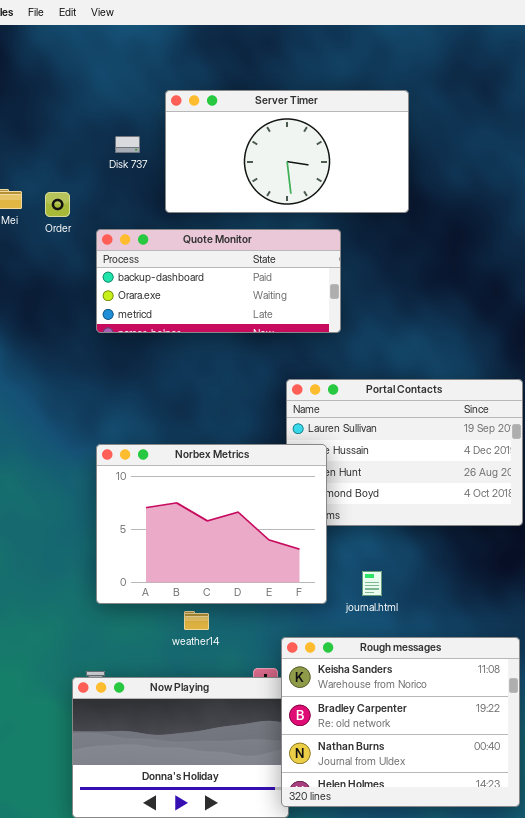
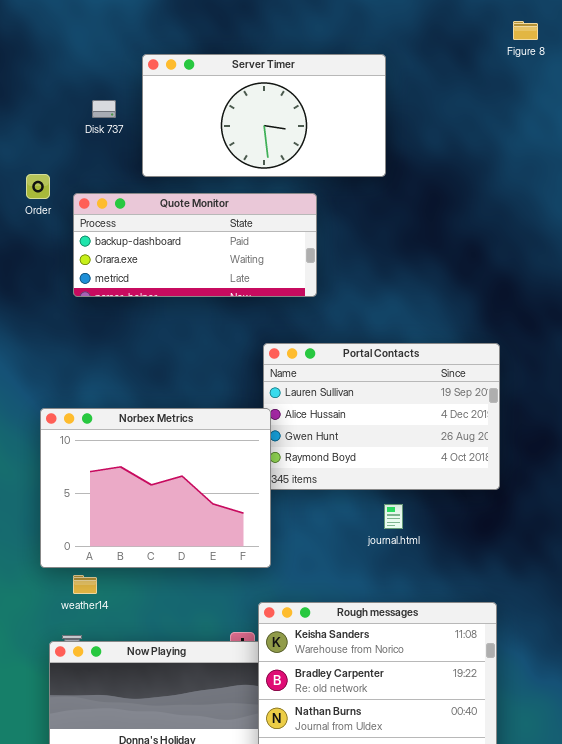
Order: [45,192,70,217] -> [26,174,50,199], moved
Norbex Metrics: [96,444,327,604] -> [40,408,271,568], moved
journal.html: [362,571,382,596] -> [384,504,403,529], moved
weather14: [184,611,209,630] -> [73,575,97,594], moved

